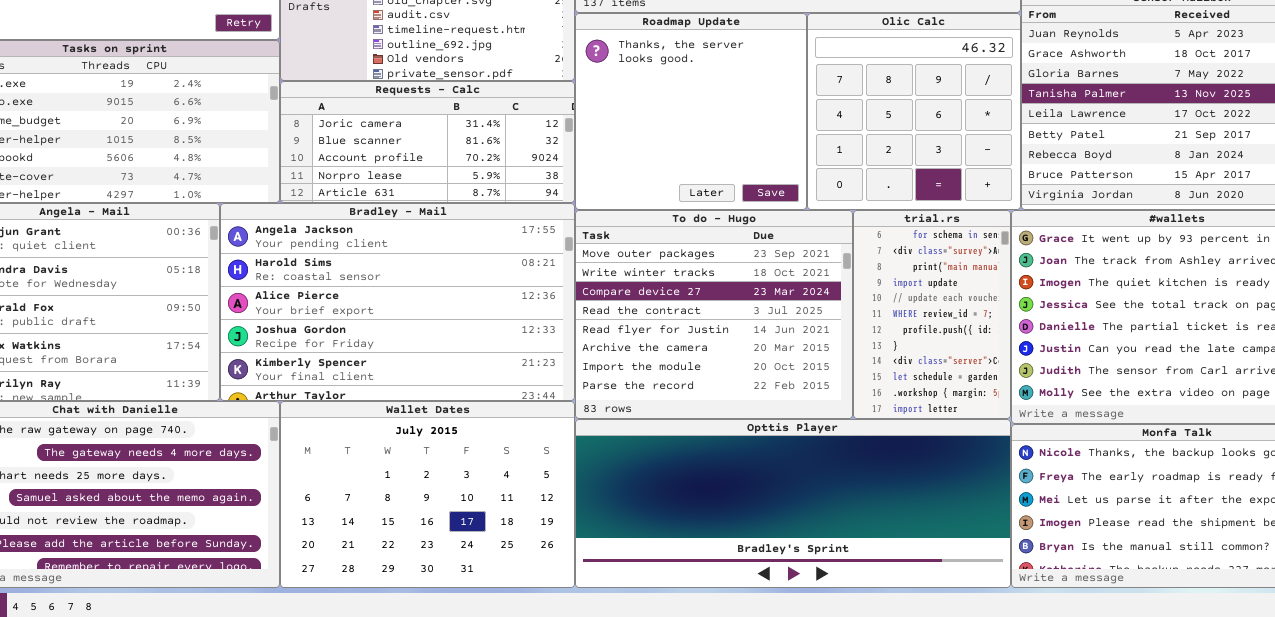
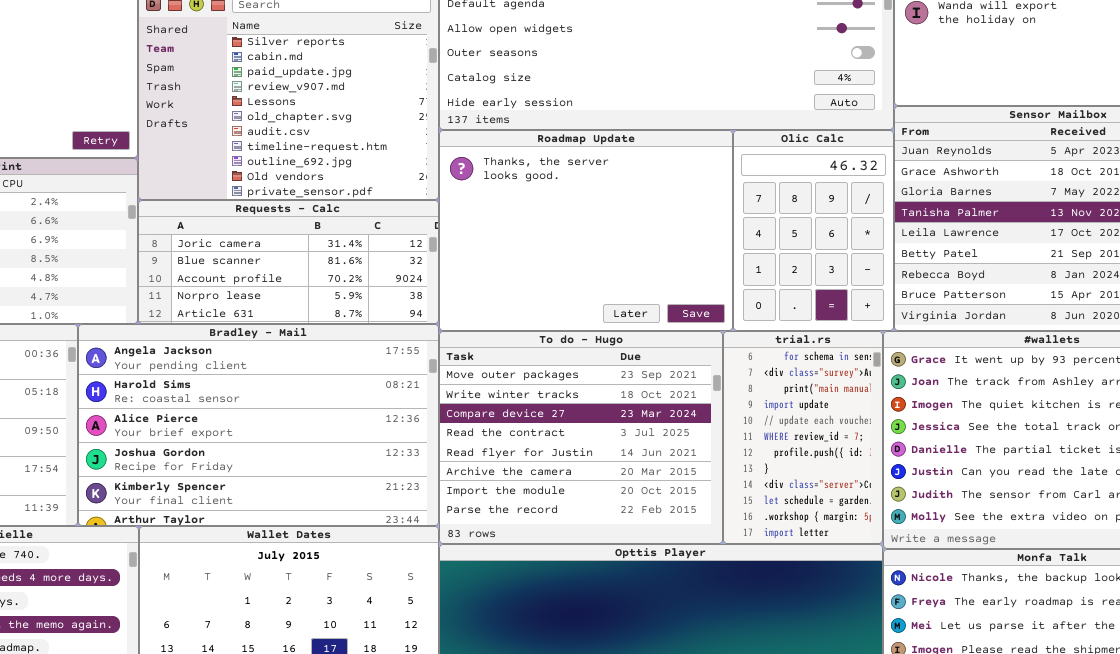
Roadmap Update: [575,13,807,210] -> [439,130,733,331], resized
Olic Calc: [807,13,1021,210] -> [733,130,894,331], resized

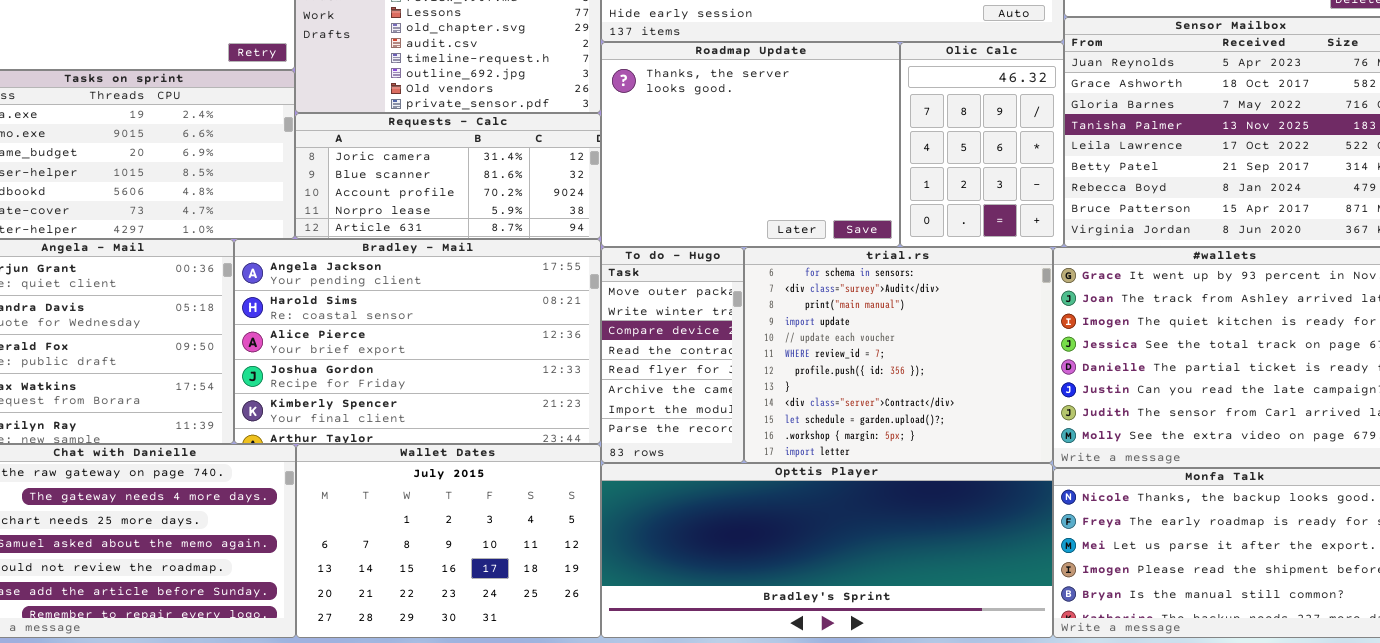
To do - Hugo: [439,331,723,544] -> [601,247,744,463], resized
trial.rs: [723,331,883,544] -> [744,247,1053,463], resized

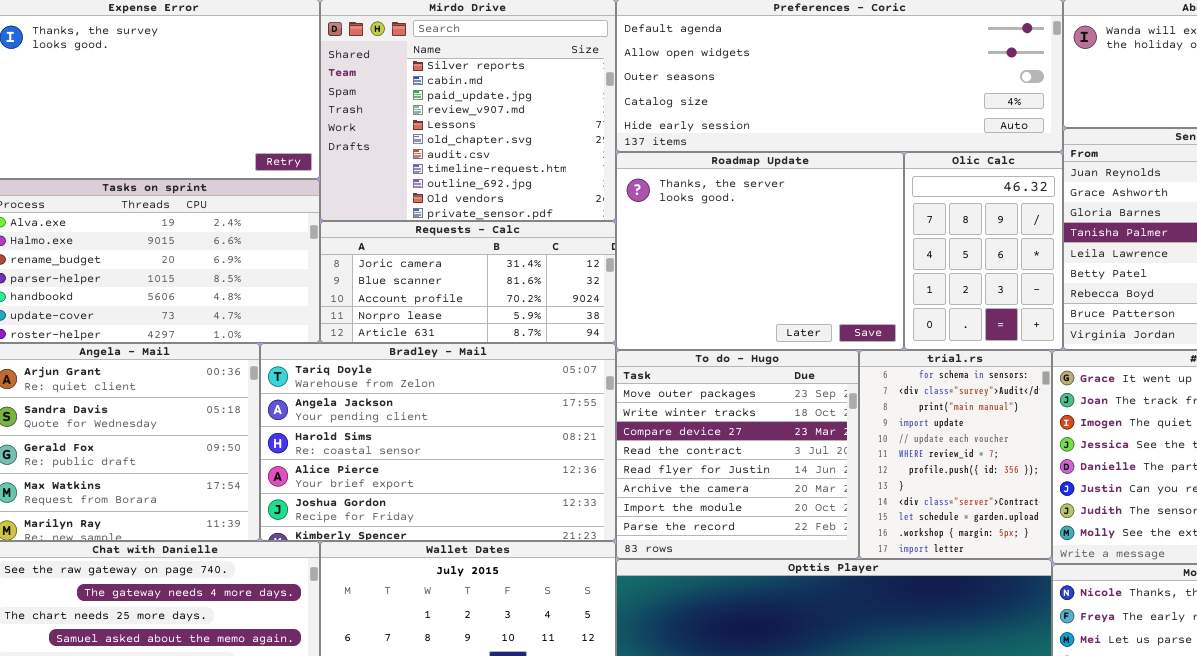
Bradley - Mail: [234,239,601,444] -> [260,343,616,541], scrolled up 1 row
To do - Hugo: [601,247,744,463] -> [616,350,859,559], resized
trial.rs: [744,247,1053,463] -> [859,350,1052,559], resized

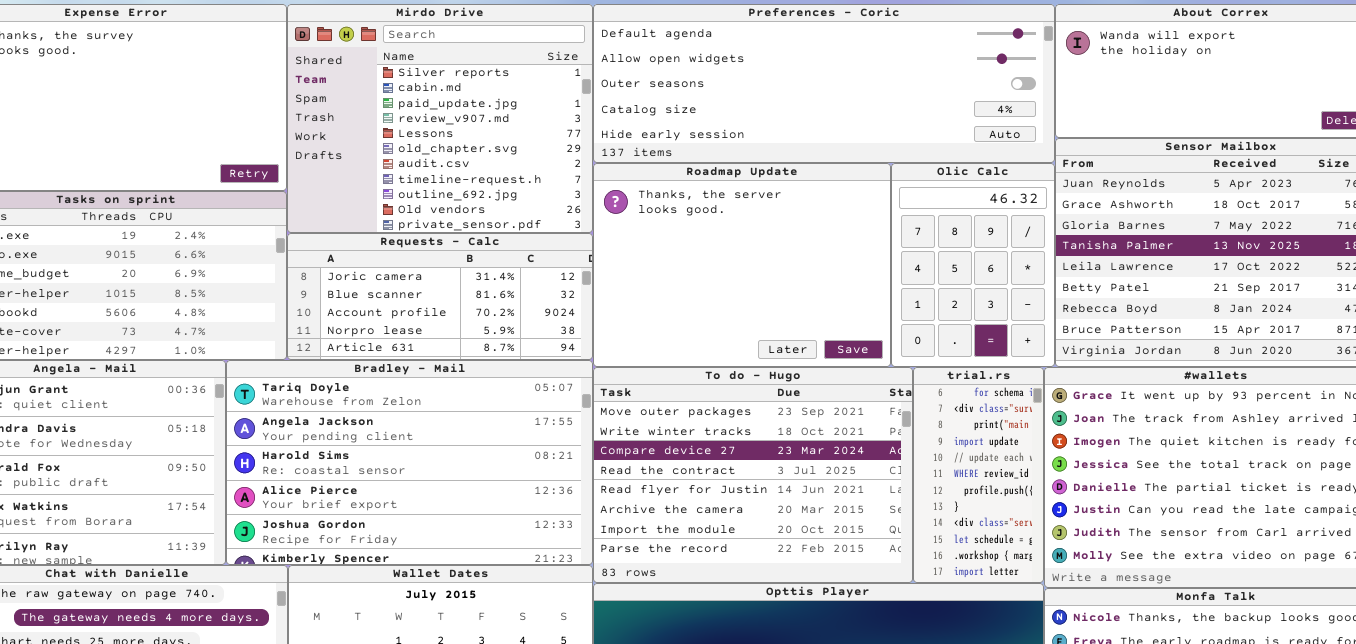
To do - Hugo: [616,350,859,559] -> [593,367,913,583], resized
trial.rs: [859,350,1052,559] -> [913,367,1044,583], resized

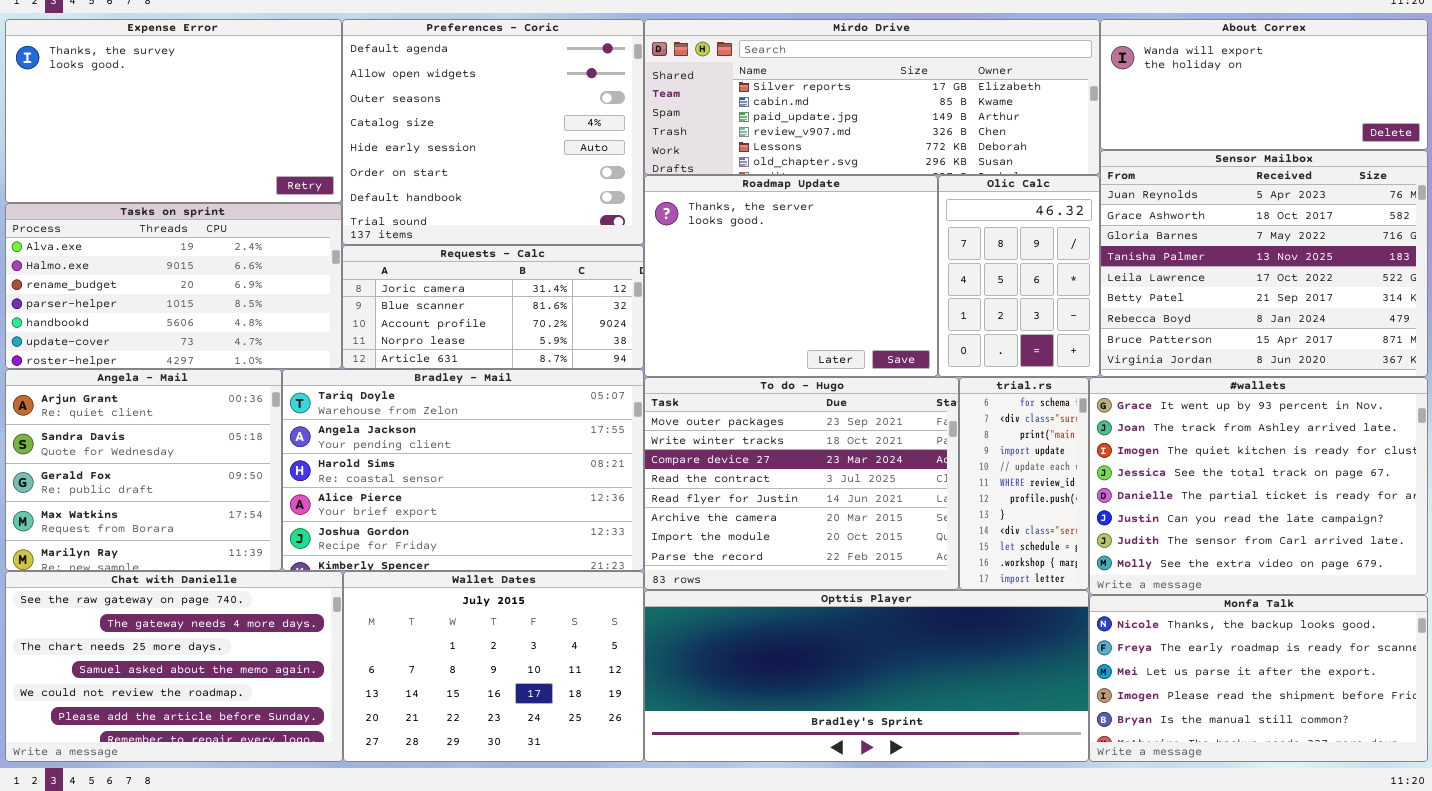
Mirdo Drive: [287,4,593,233] -> [644,19,1100,175], moved, resized
Preferences - Coric: [593,4,1055,163] -> [342,19,644,245], moved, resized

